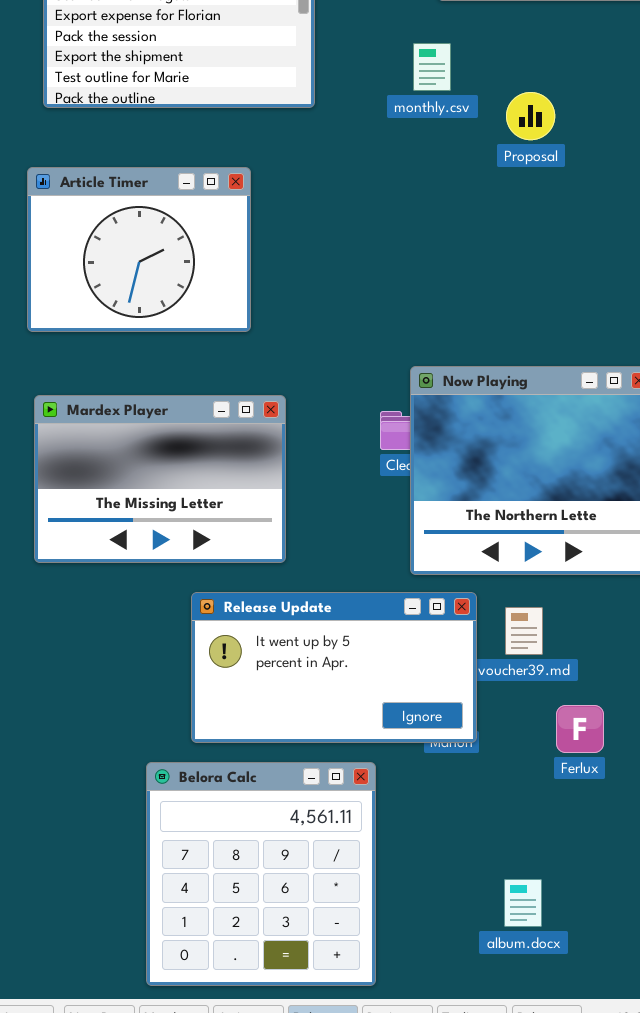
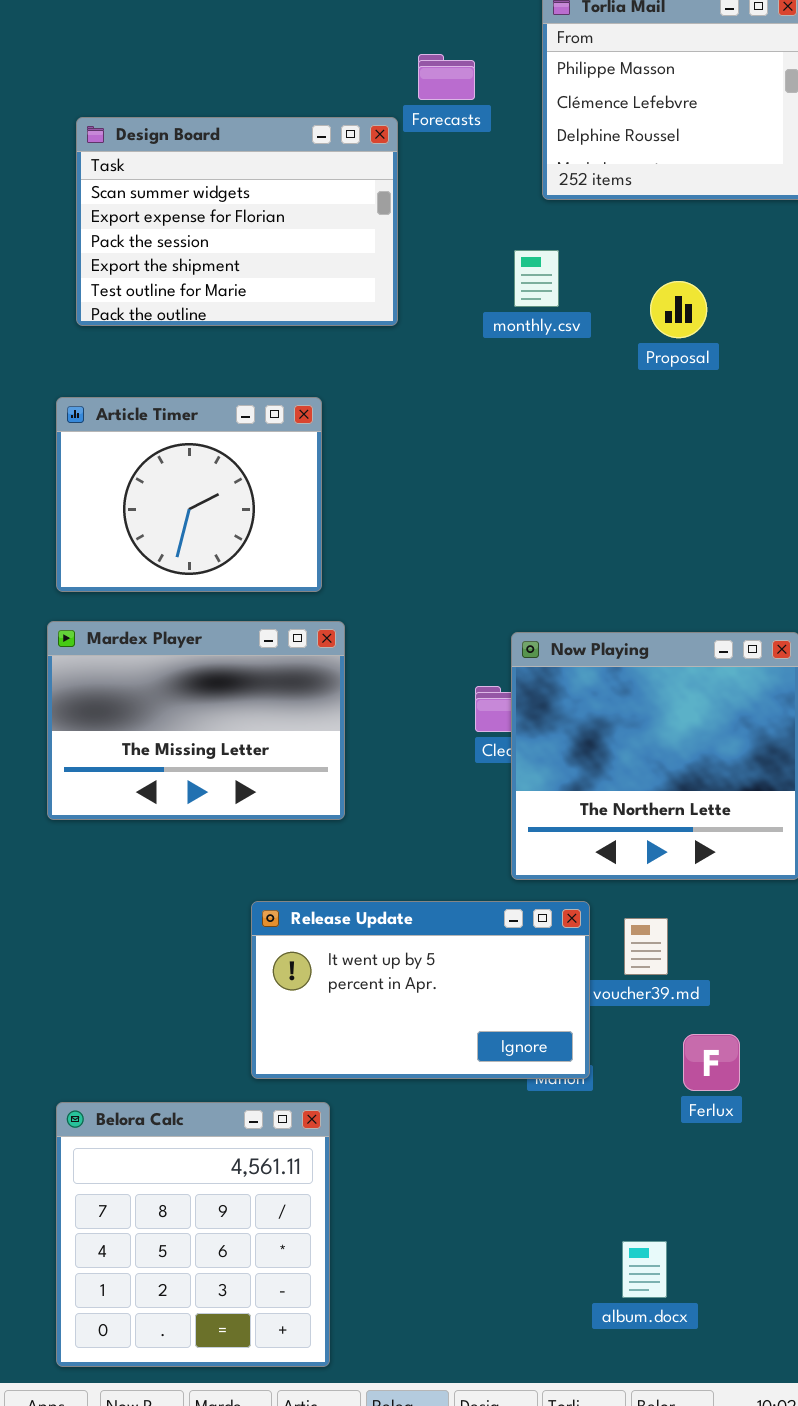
Proposal: [506,92,555,140] -> [650,281,707,338], moved
Mardex Player: [34,395,286,563] -> [47,621,345,820], moved
Belora Calc: [146,762,376,986] -> [56,1102,330,1367], moved

